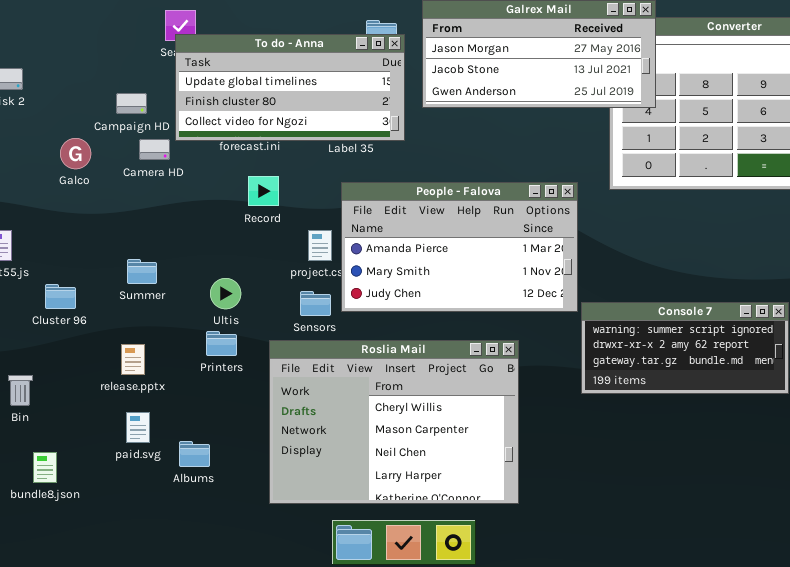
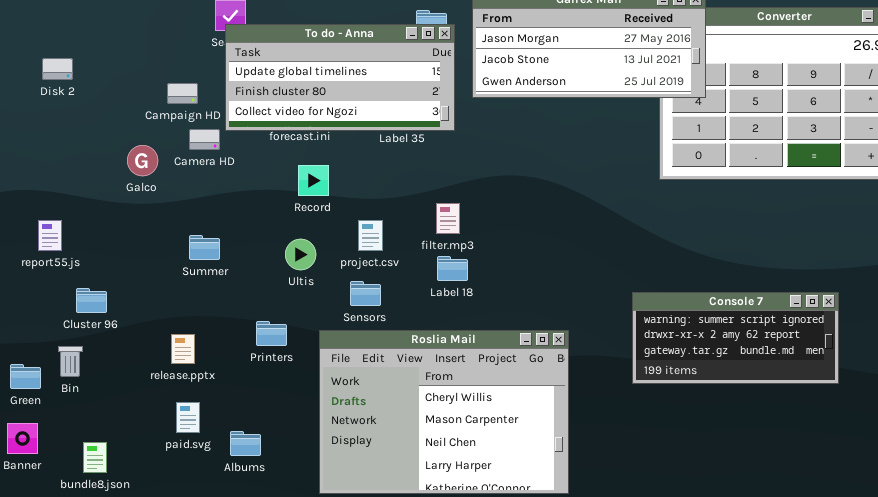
Galco: [60,138,91,169] -> [127,145,158,176], moved
People - Falova: [341,182,578,312] -> none, closed
Summer: [127,259,157,284] -> [189,235,220,260], moved
Ultis: [210,278,241,309] -> [285,239,316,270], moved
Cluster 96: [45,284,76,309] -> [76,288,107,313], moved
Bin: [8,375,33,406] -> [58,346,83,377], moved

